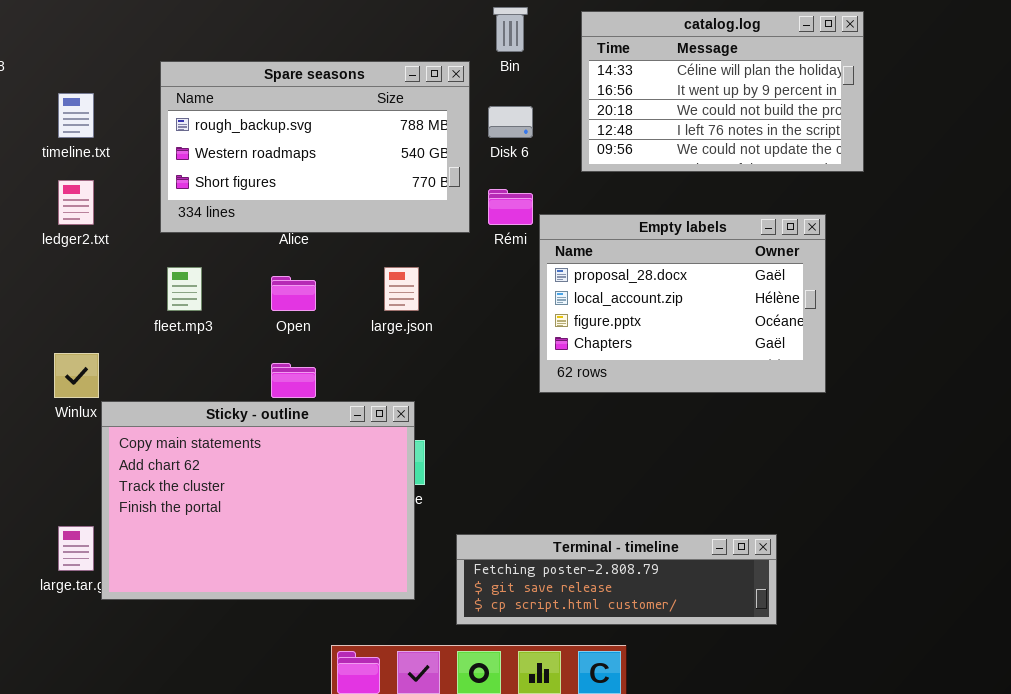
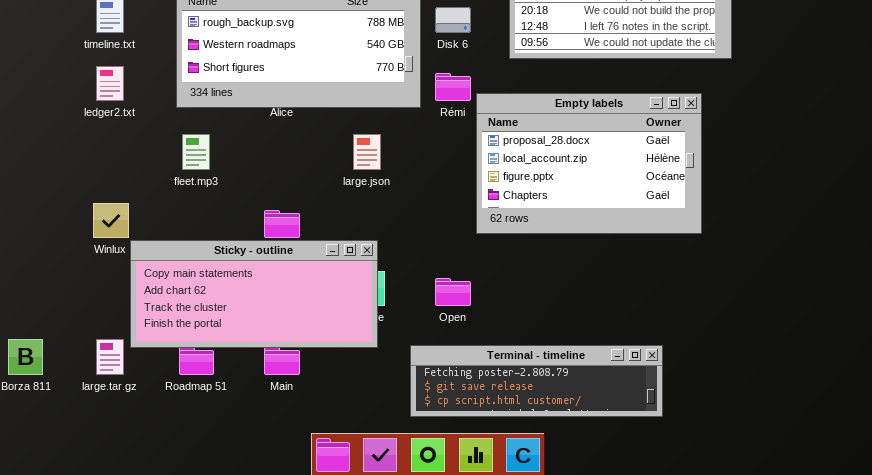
Open: [271,276,316,311] -> [435,278,471,306], moved
Sticky - outline: [101,401,415,600] -> [130,240,378,348], resized

